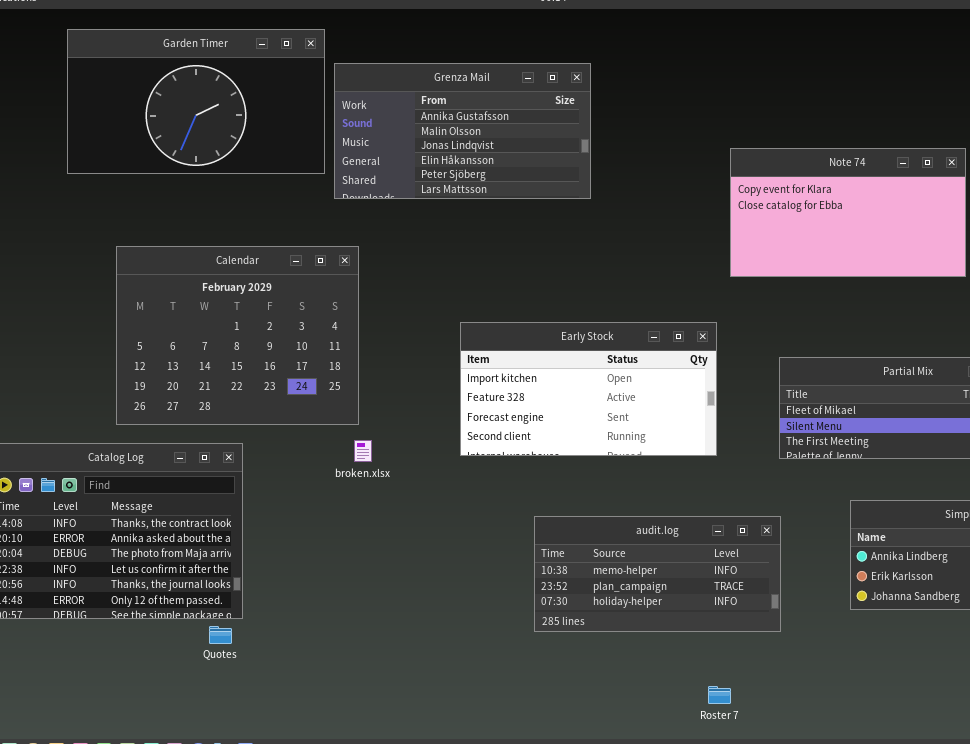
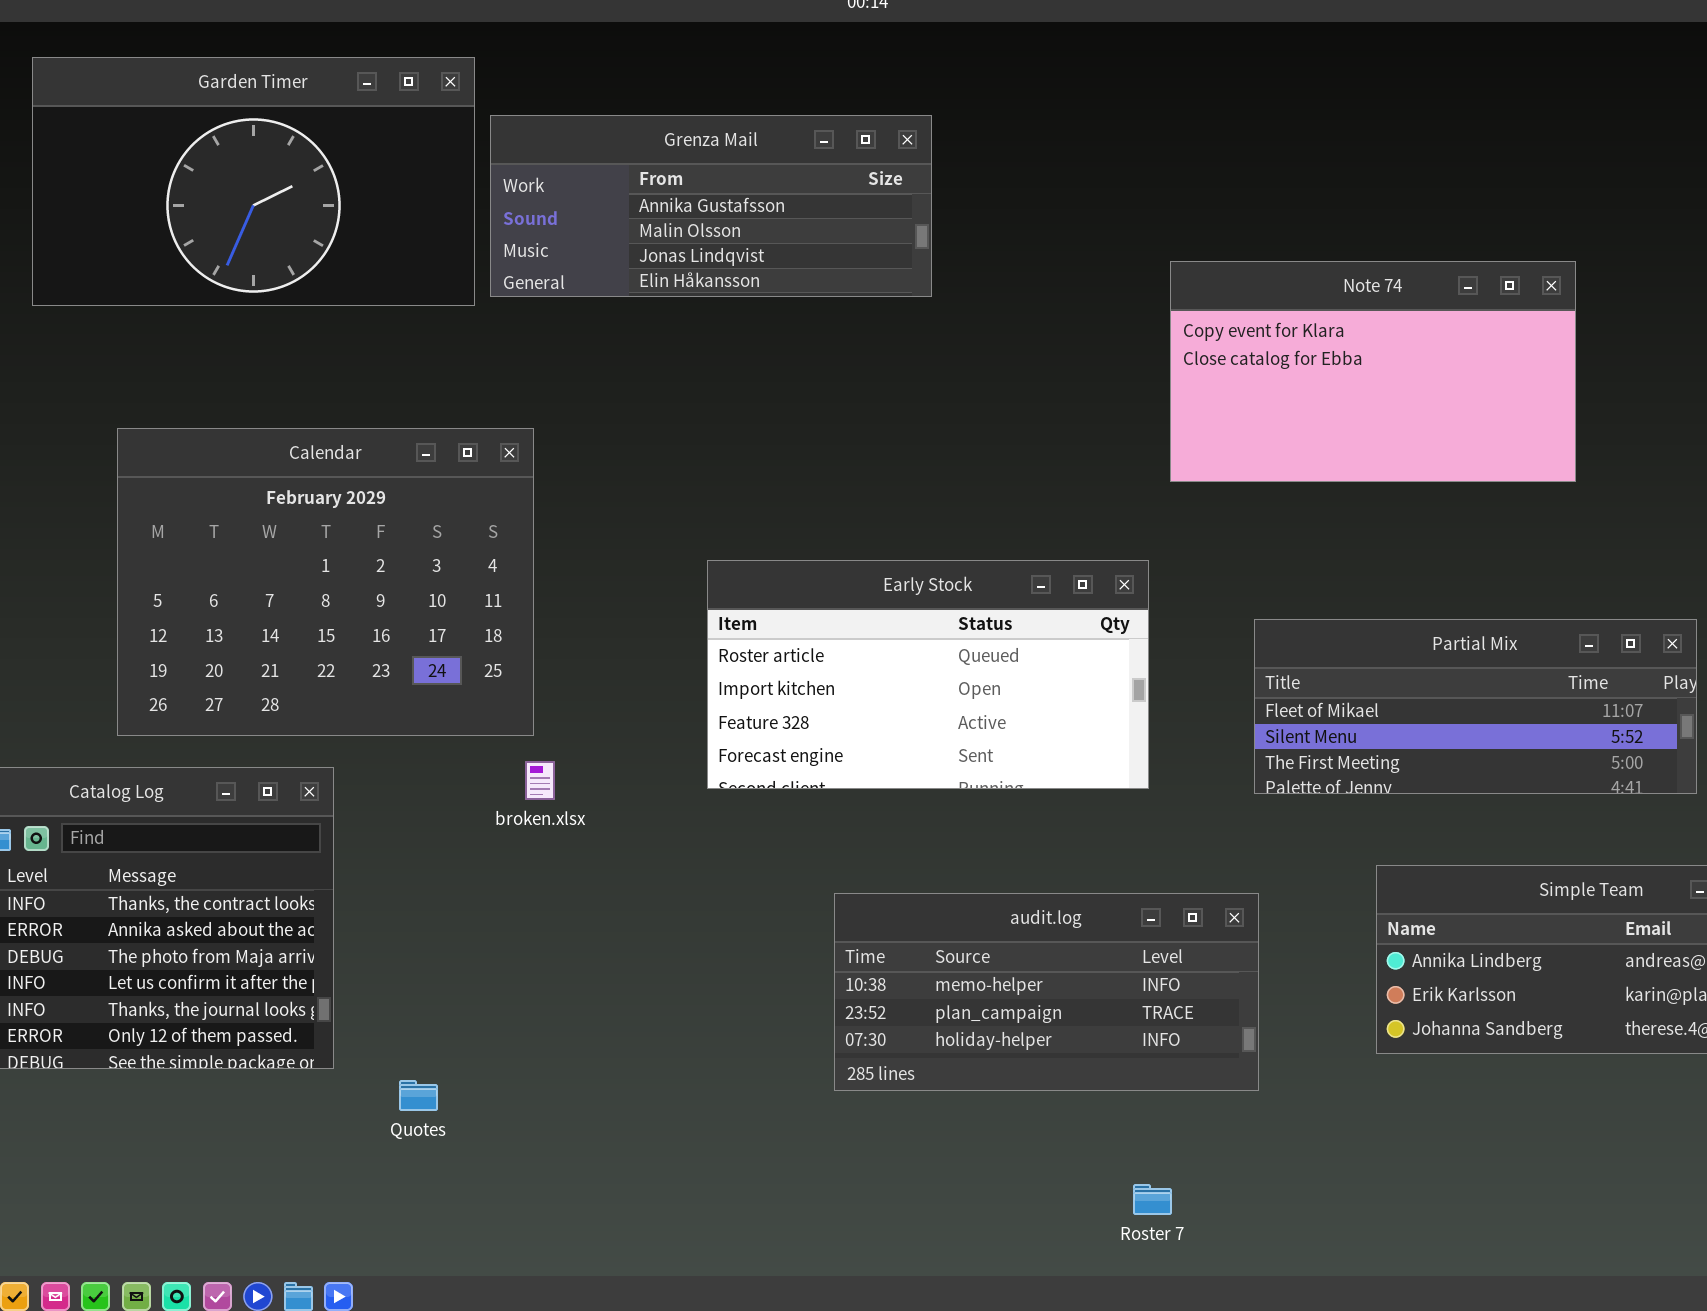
Grenza Mail: [334,63,591,199] -> [490,115,932,297], resized
Early Stock: [460,322,717,456] -> [707,560,1149,789], scrolled up 1 row
Quotes: [209,626,232,644] -> [399,1080,438,1111], moved

